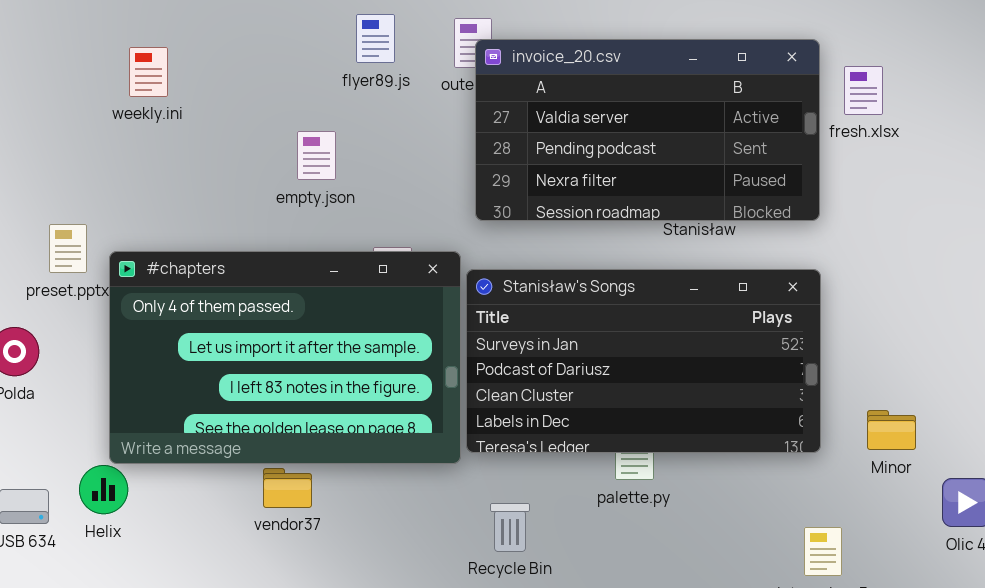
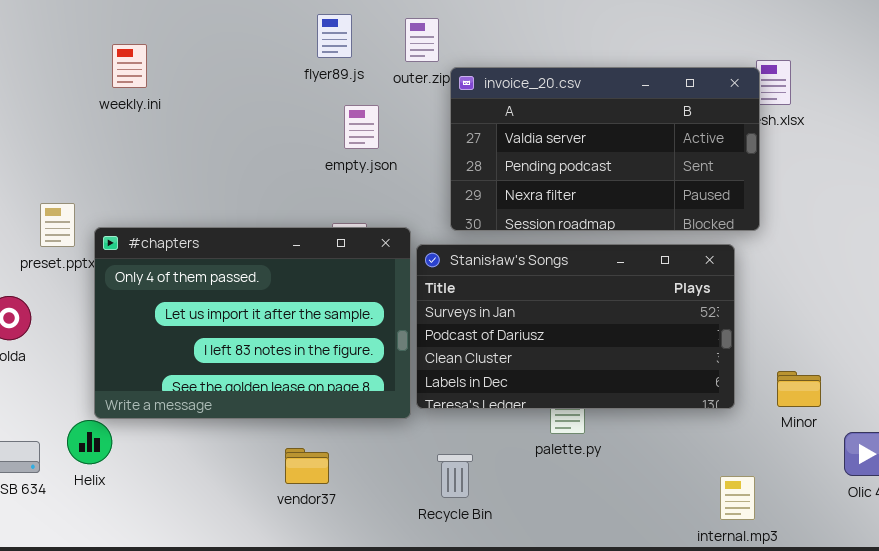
invoice_20.csv: [475,39,820,221] -> [450,67,760,231], moved
empty.json: [297,131,336,180] -> [344,105,379,149], moved
vendor37: [263,468,312,508] -> [285,448,329,484], moved

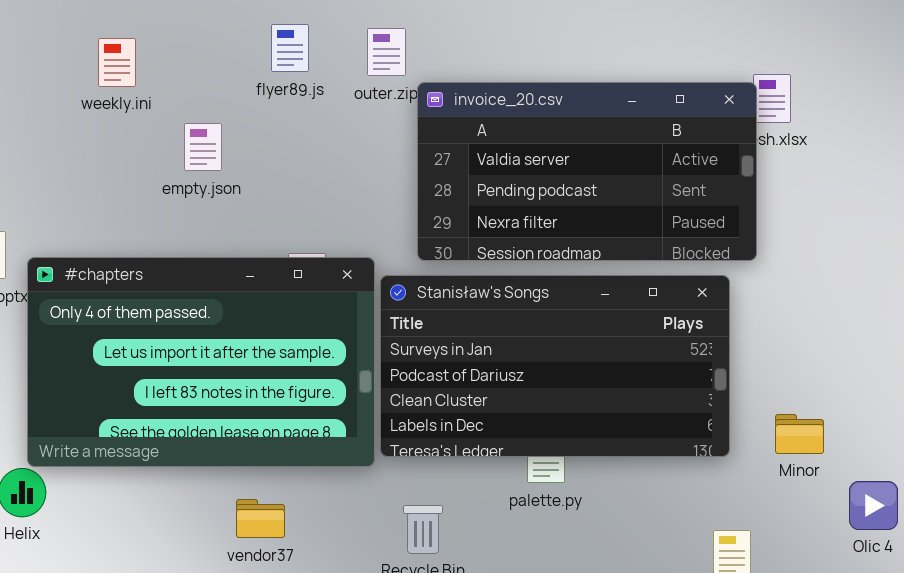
weekly.ini: [112,44,147,88] -> [98,38,136,87], moved
empty.json: [344,105,379,149] -> [184,123,222,171], moved

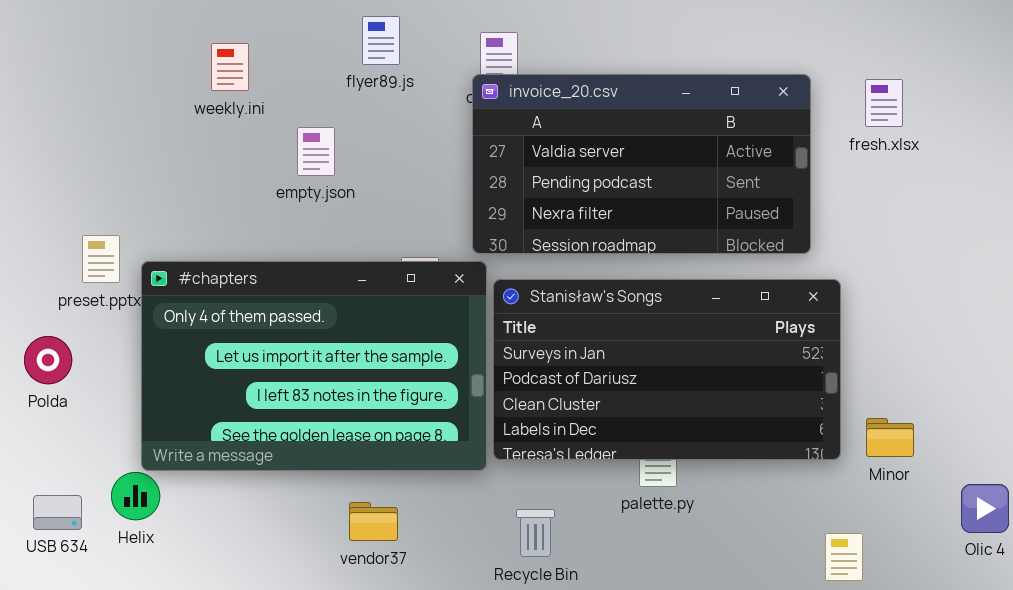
flyer89.js: [271,24,309,72] -> [362,16,400,65], moved
invoice_20.csv: [417,82,757,261] -> [472,74,811,254], moved
Minor: [775,414,824,454] -> [866,418,914,457], moved

